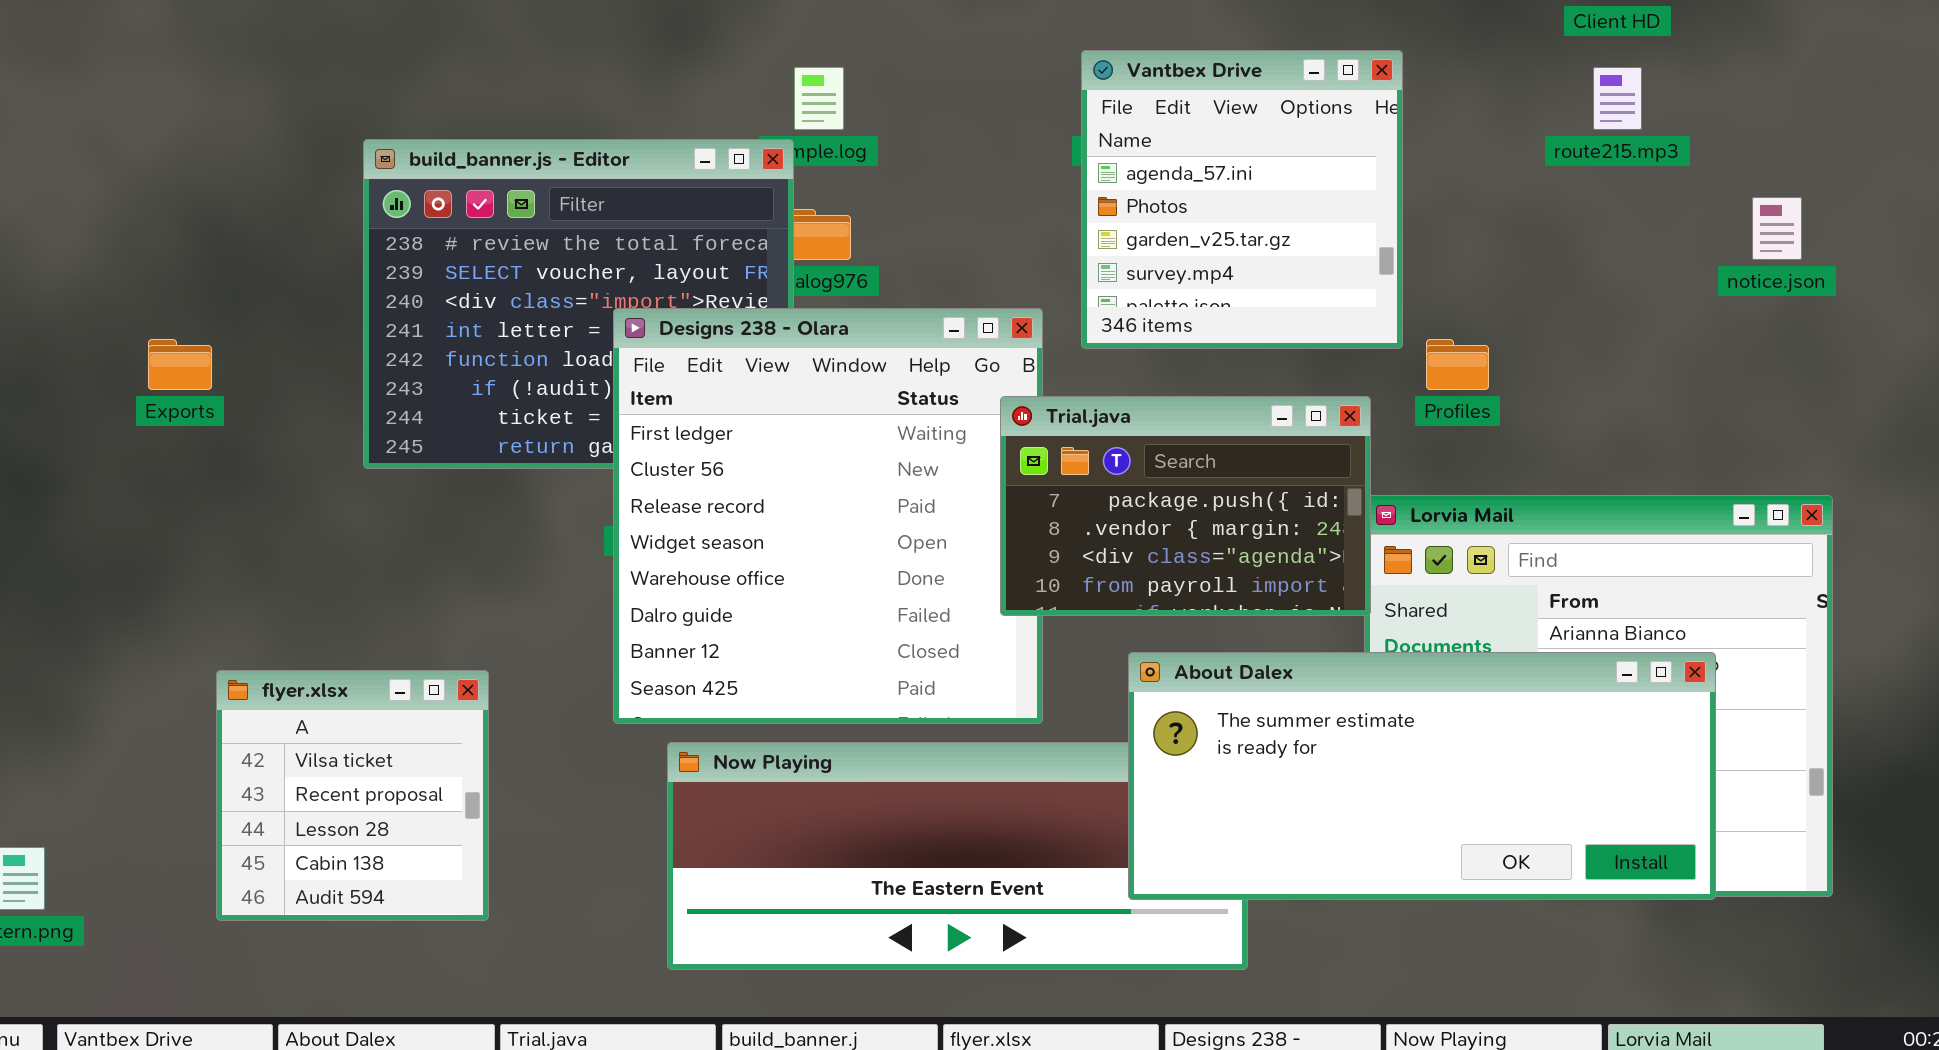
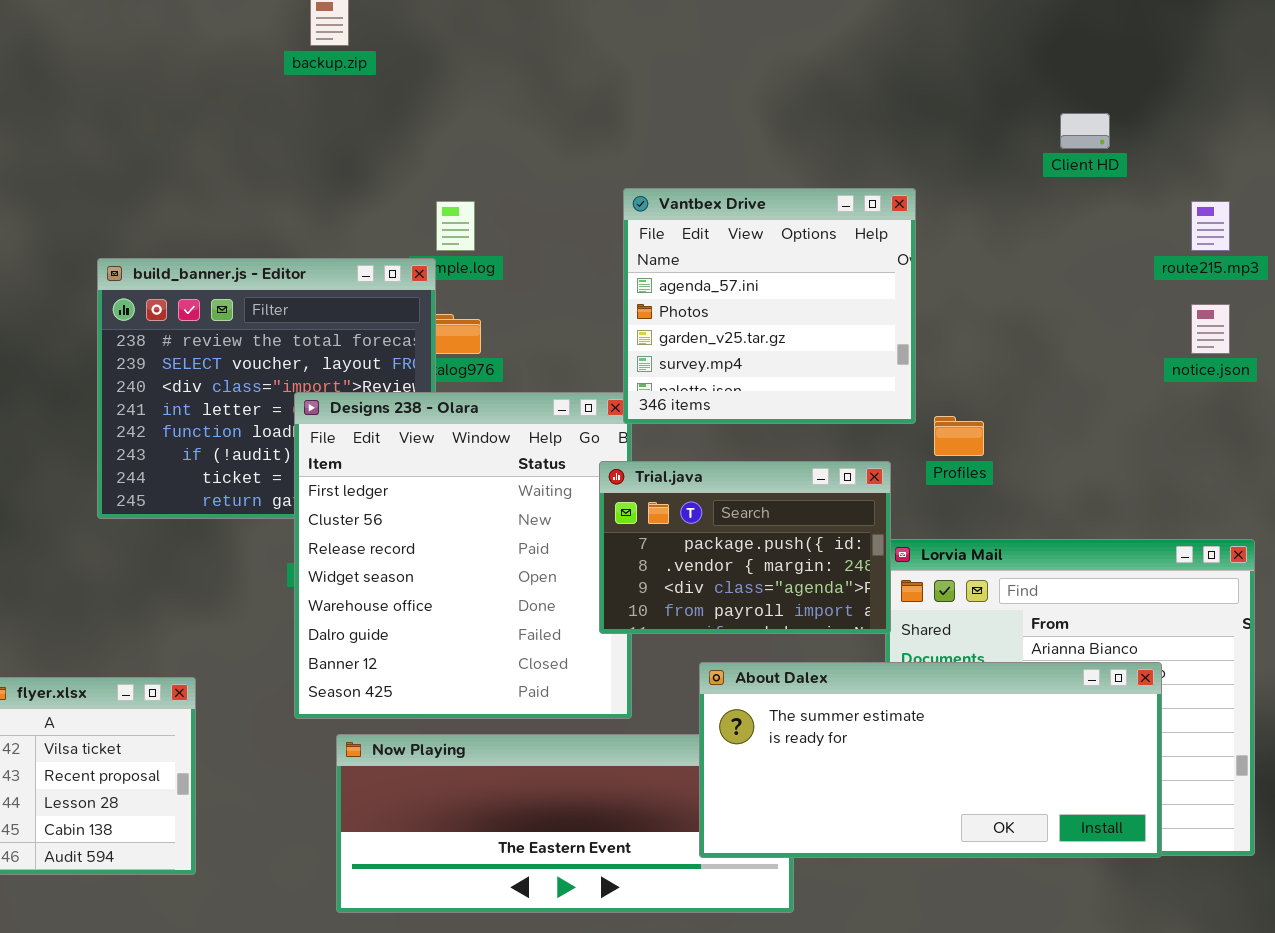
Vantbex Drive: [1081,50,1403,349] -> [623,188,916,424], resized
route215.mp3: [1593,67,1642,130] -> [1191,201,1230,251], moved

